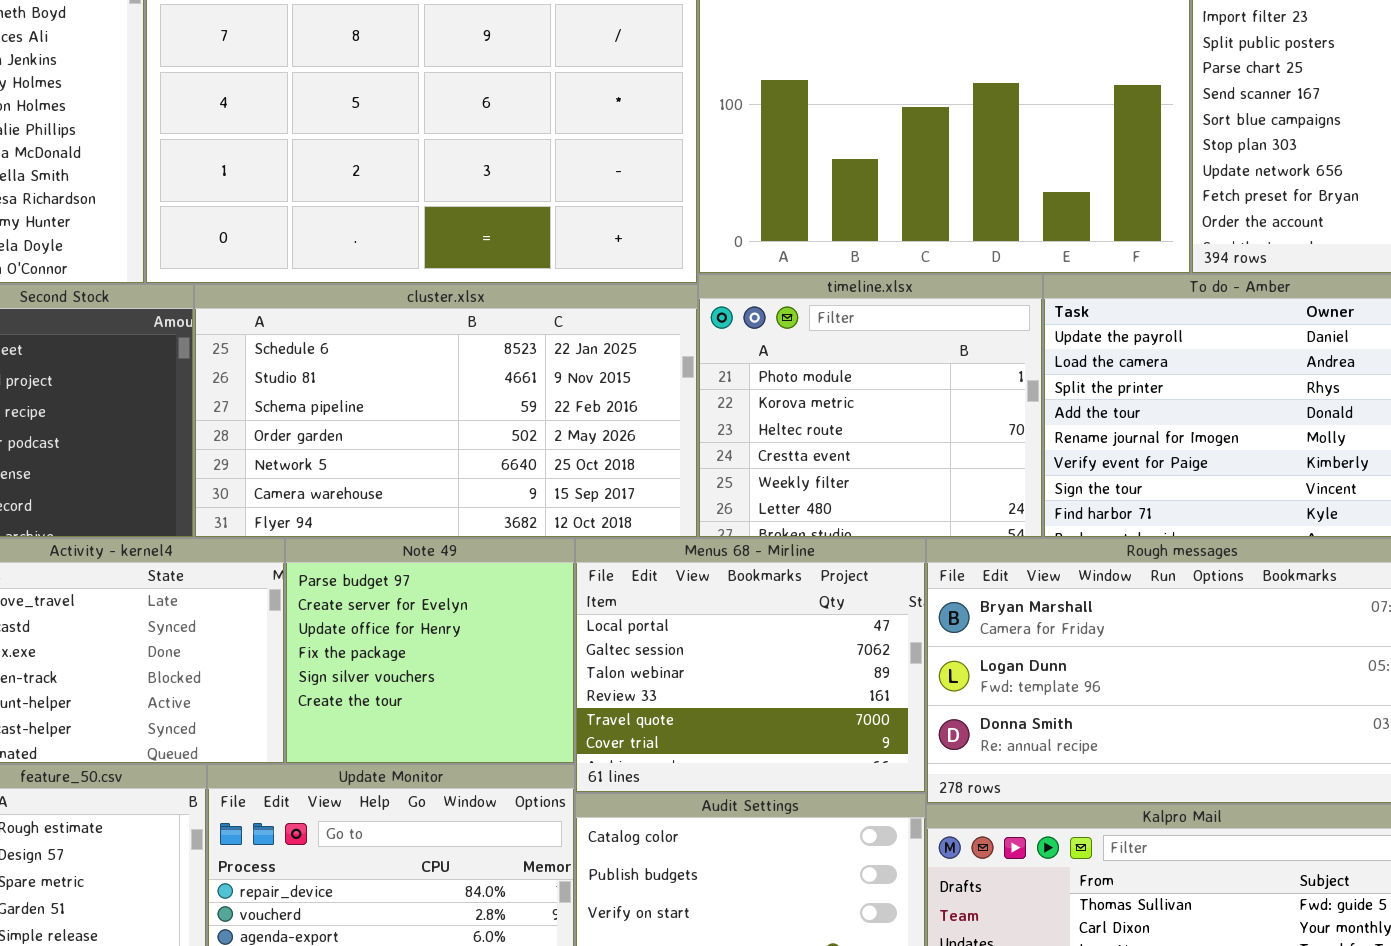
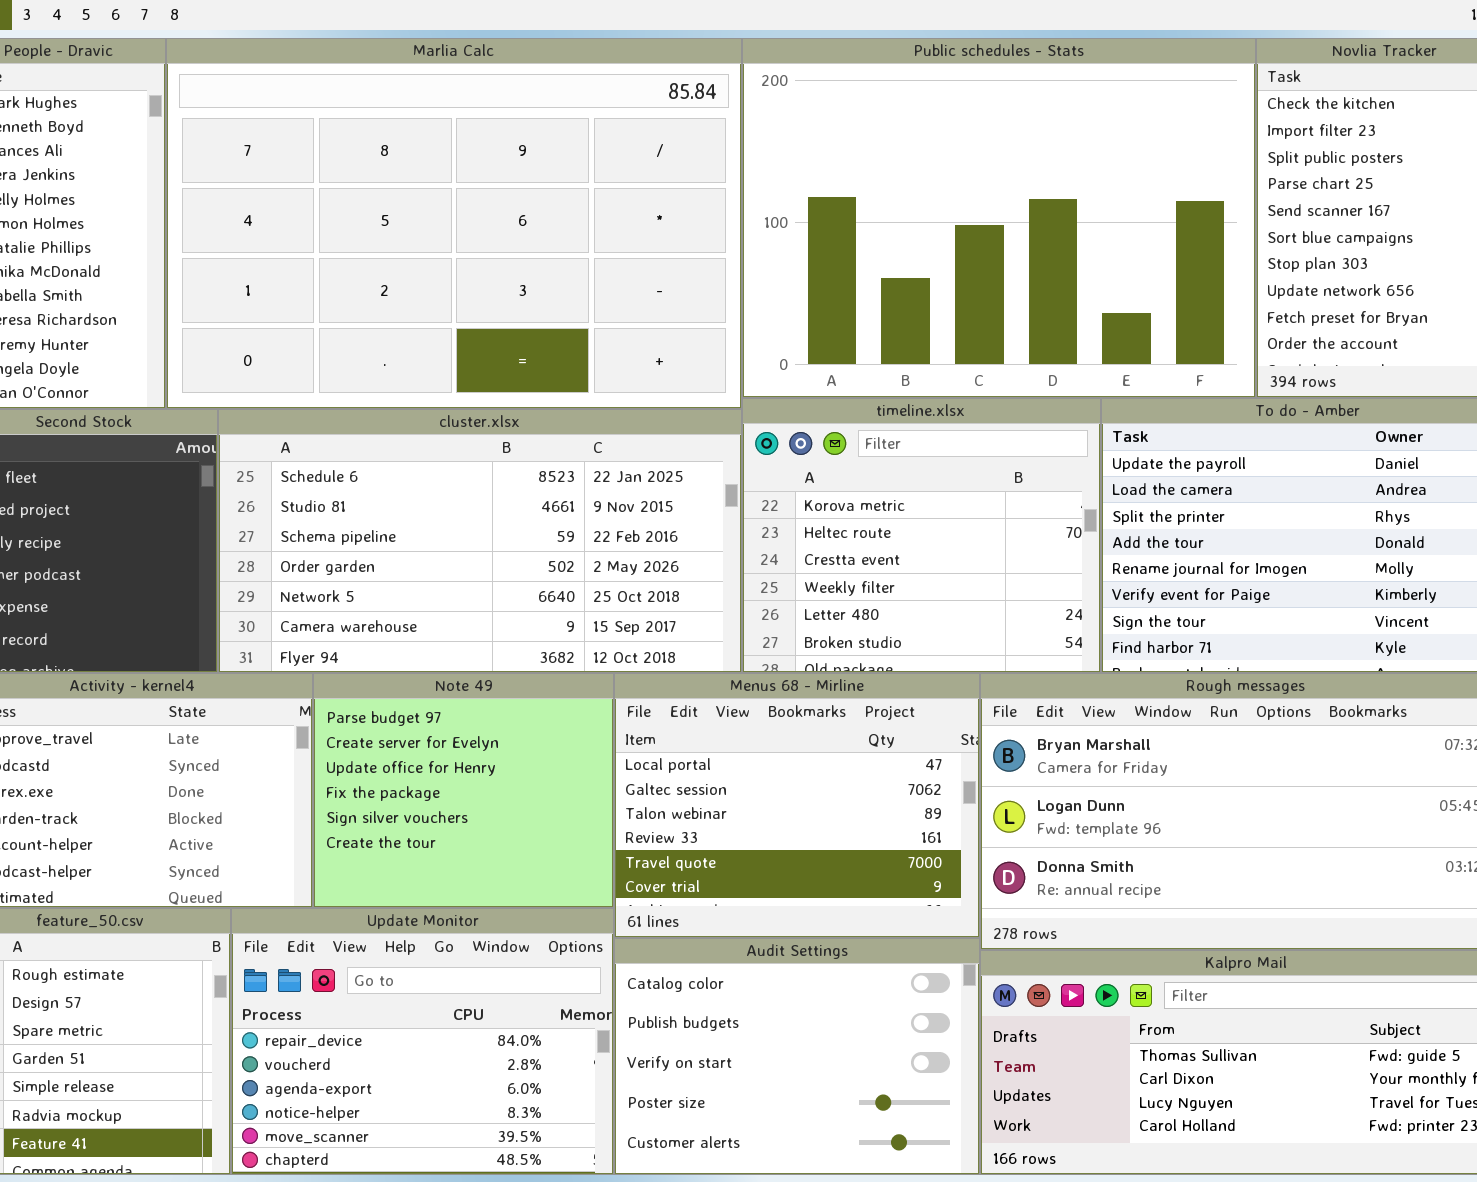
timeline.xlsx: [698,274,1043,538] -> [742,398,1101,673], scrolled down 1 row

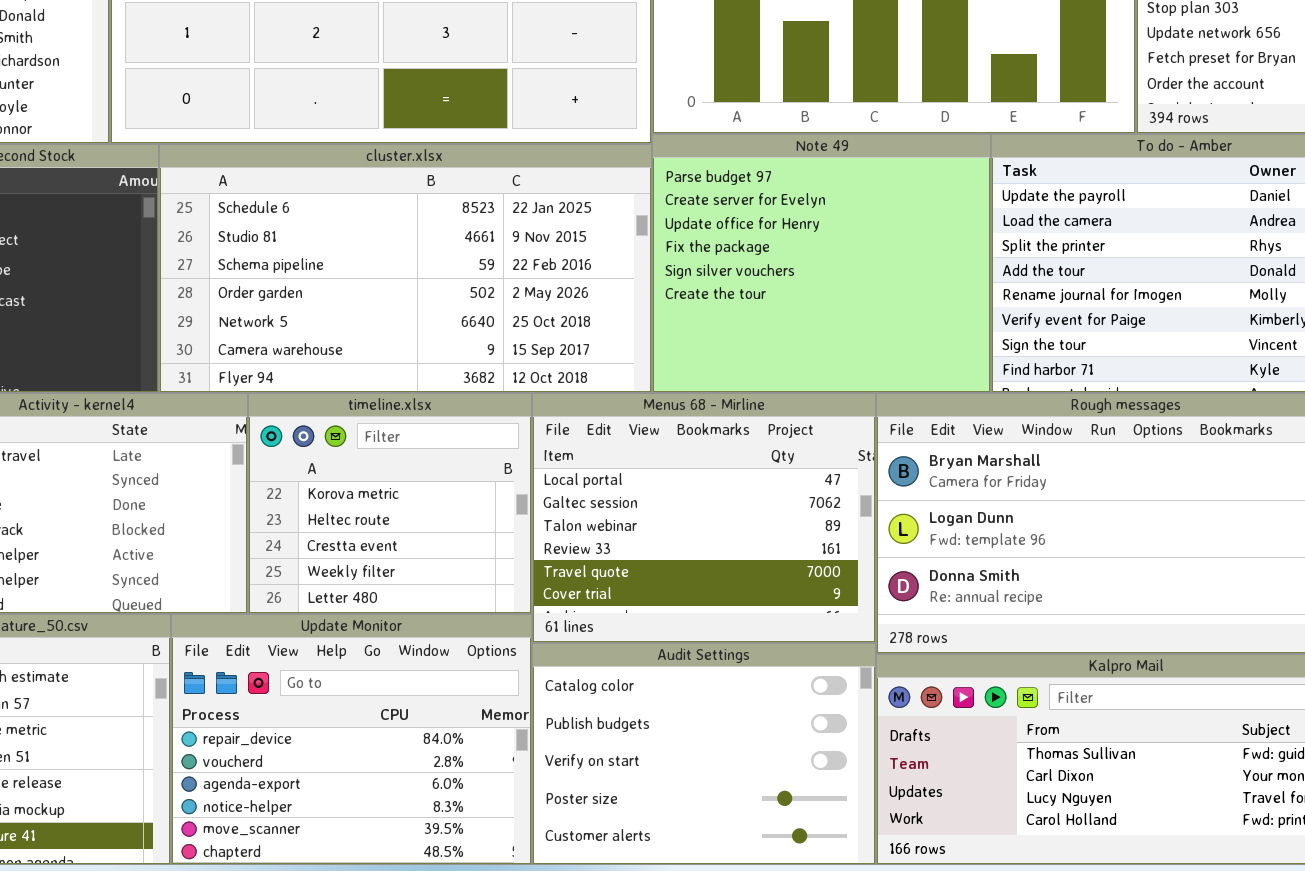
timeline.xlsx: [742,398,1101,673] -> [248,393,532,614], moved, resized
Note 49: [313,673,614,908] -> [652,134,991,393], moved, resized

